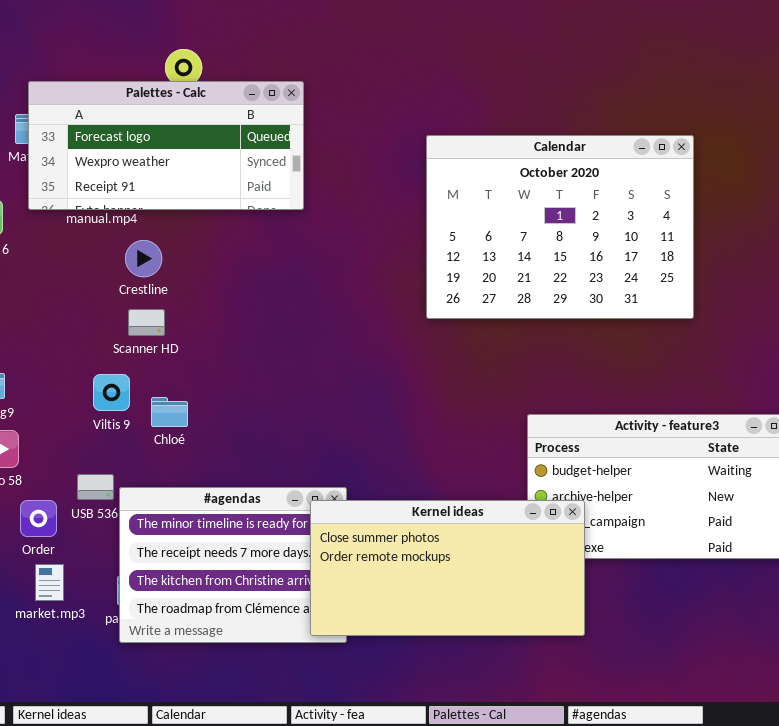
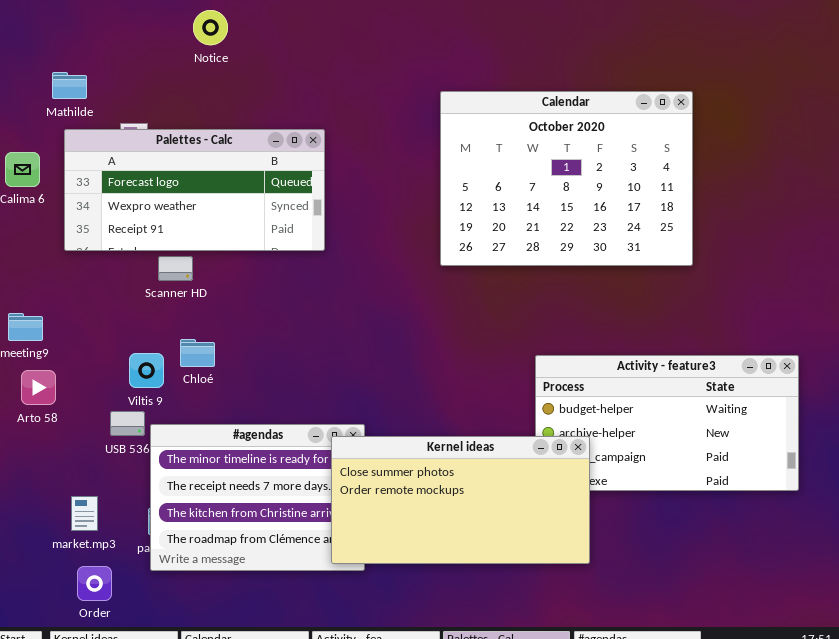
Palettes - Calc: [28,81,304,210] -> [64,129,325,251], moved
Viltis 9: [93,374,130,411] -> [129,353,164,388], moved
Order: [20,500,57,537] -> [77,566,112,601], moved

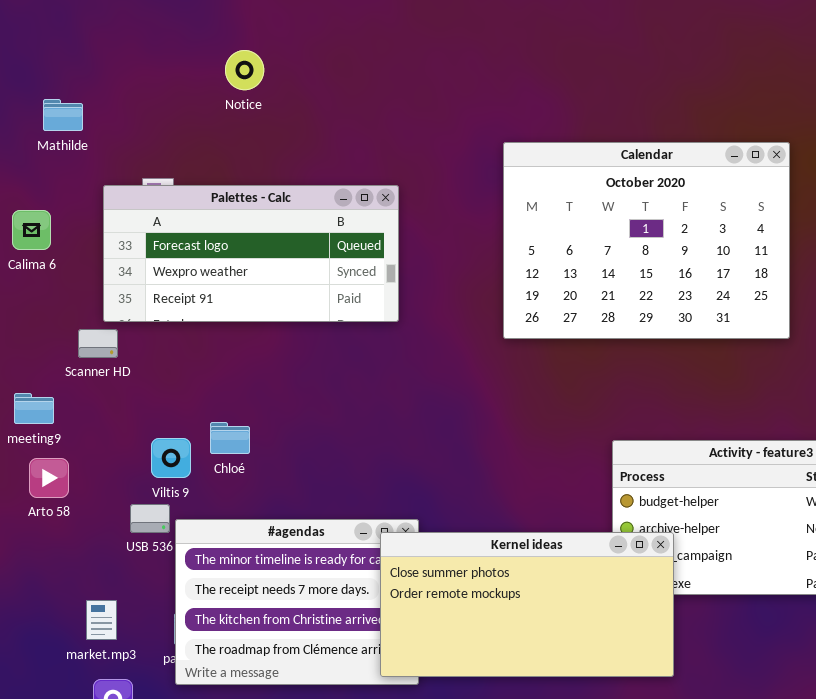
Mathilde: [52,72,87,99] -> [43,99,83,131], moved
Palettes - Calc: [64,129,325,251] -> [103,185,399,322], moved
Scanner HD: [158,256,193,281] -> [78,329,118,358], moved

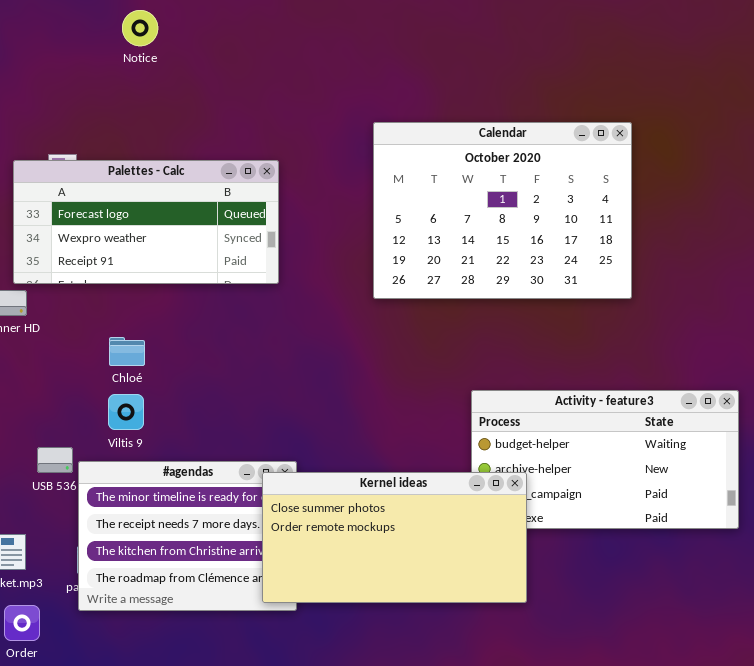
Notice: [225,50,264,90] -> [122,10,158,46], moved
Chloé: [210,422,250,454] -> [109,337,145,366], moved
Viltis 9: [151,438,191,478] -> [108,394,144,430], moved

